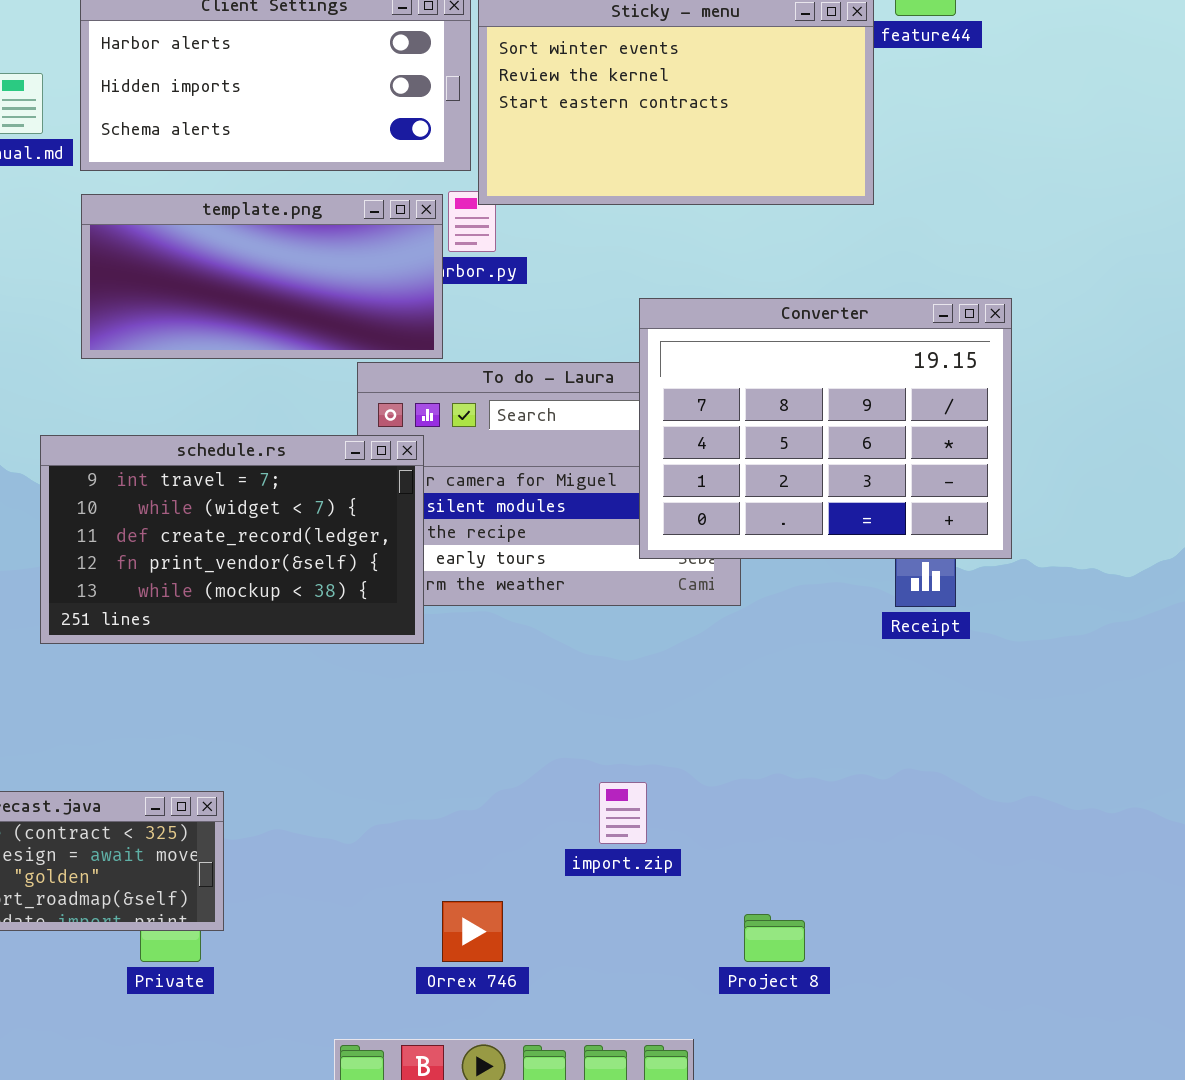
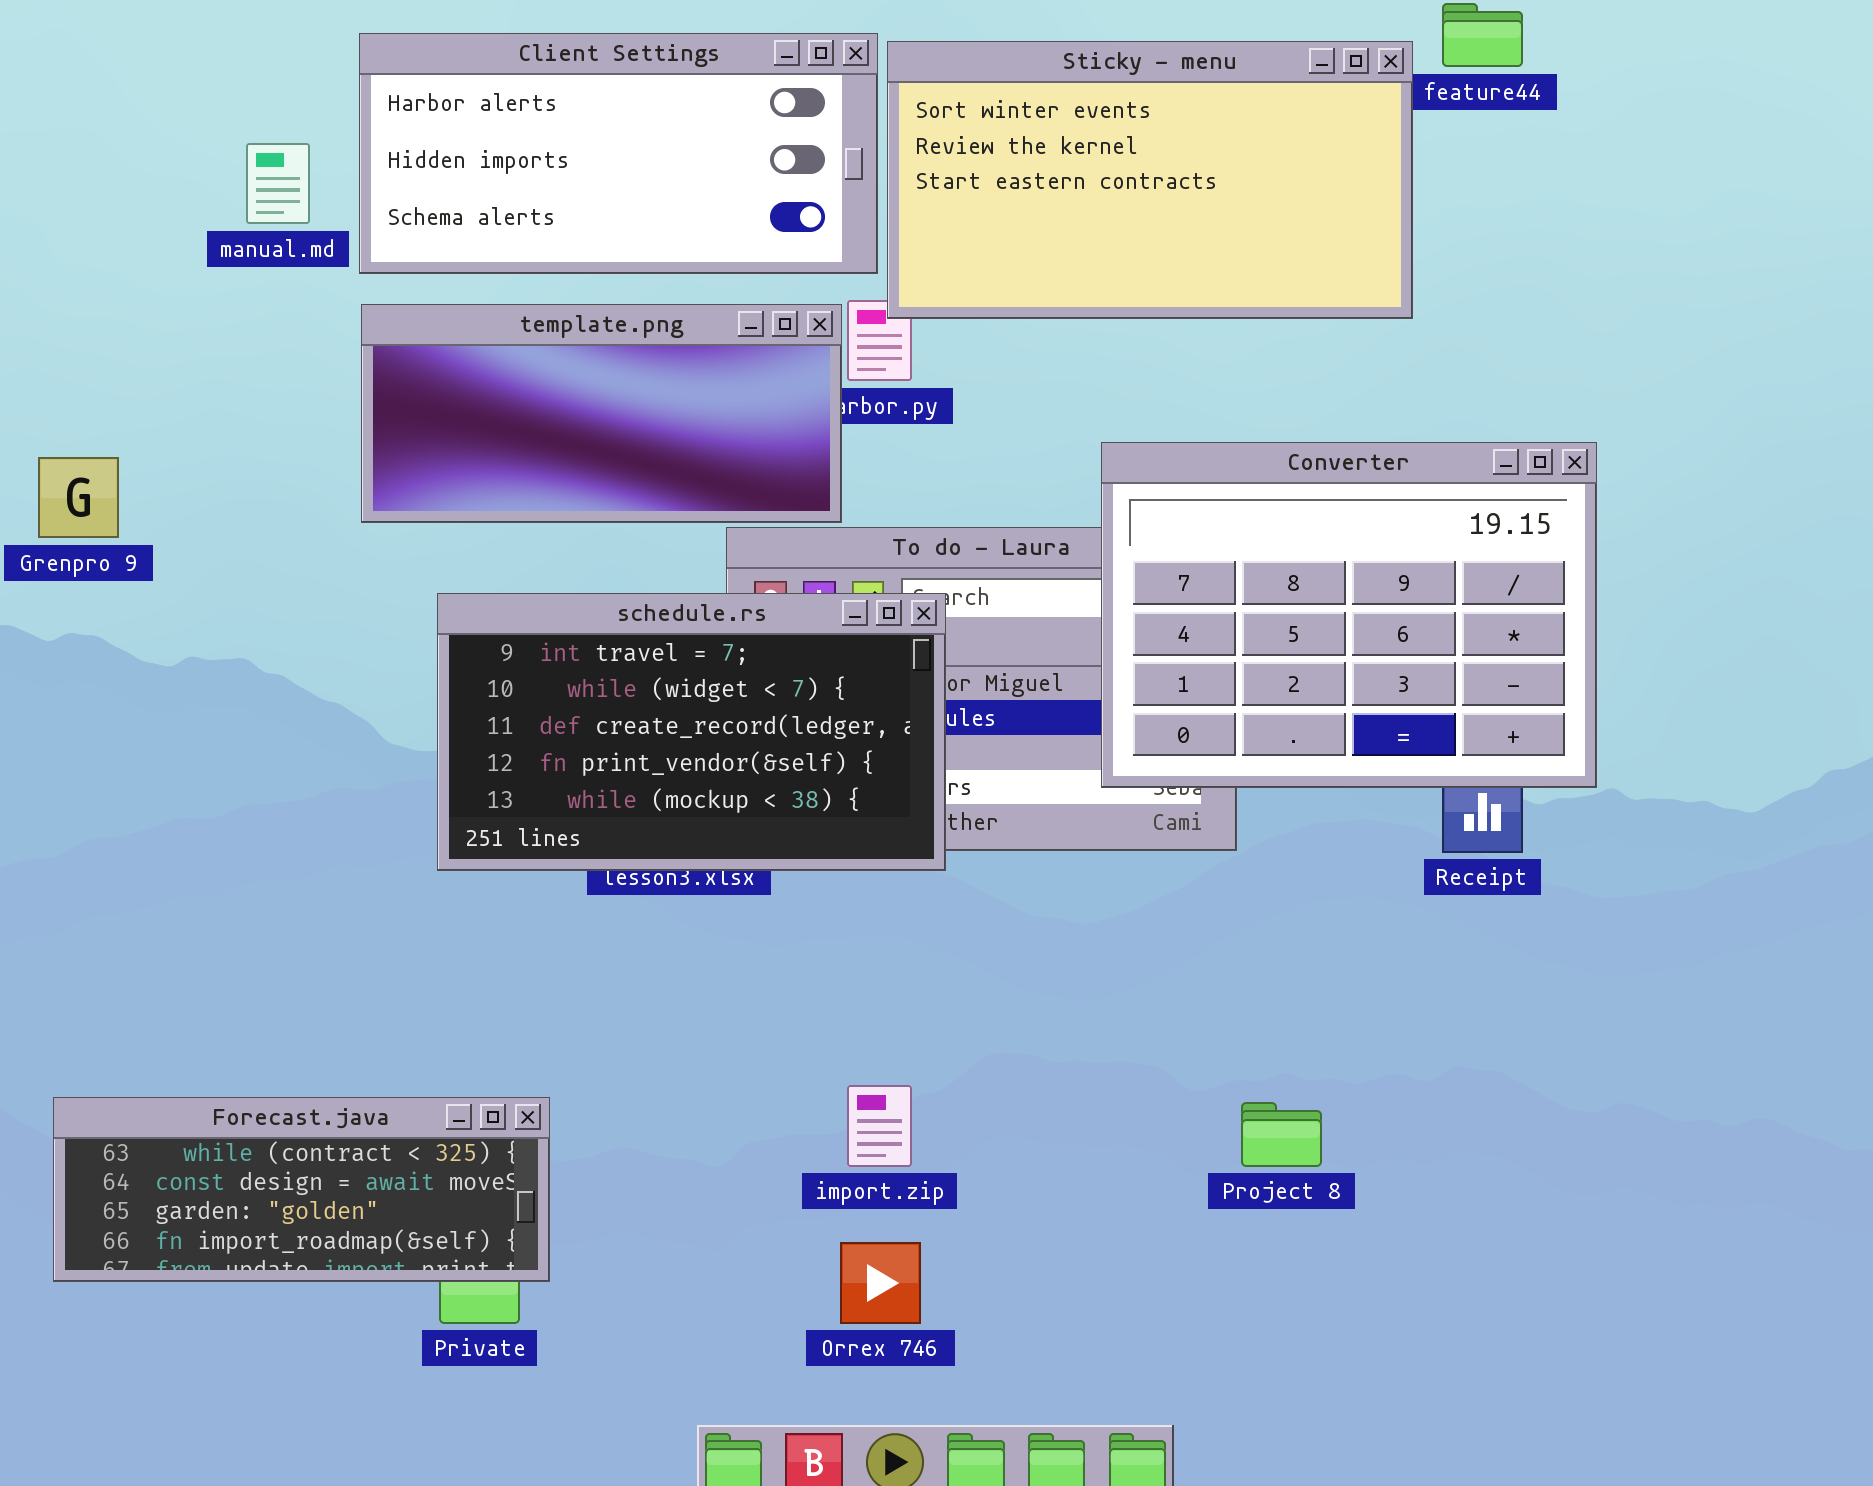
schedule.rs: [40,435,424,644] -> [437,593,946,871], moved
import.zip: [599,782,647,844] -> [847,1085,912,1167], moved
Project 8: [744,914,805,962] -> [1241,1102,1322,1167], moved

